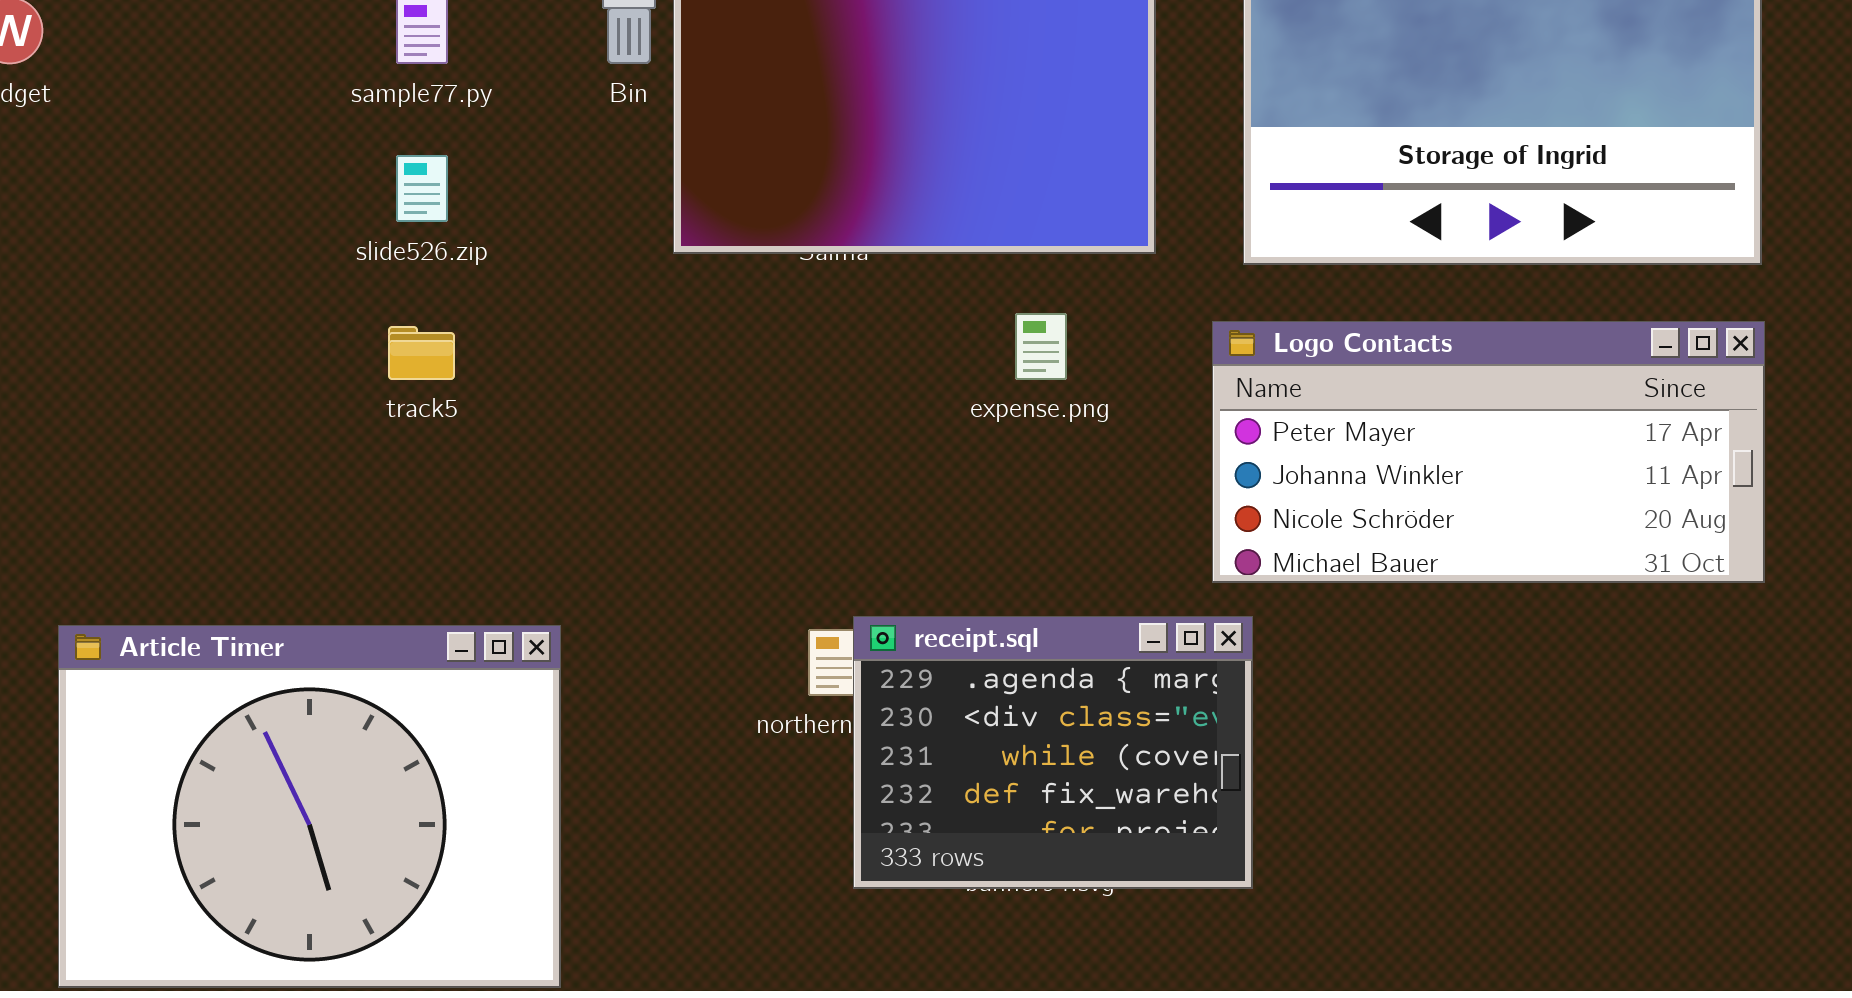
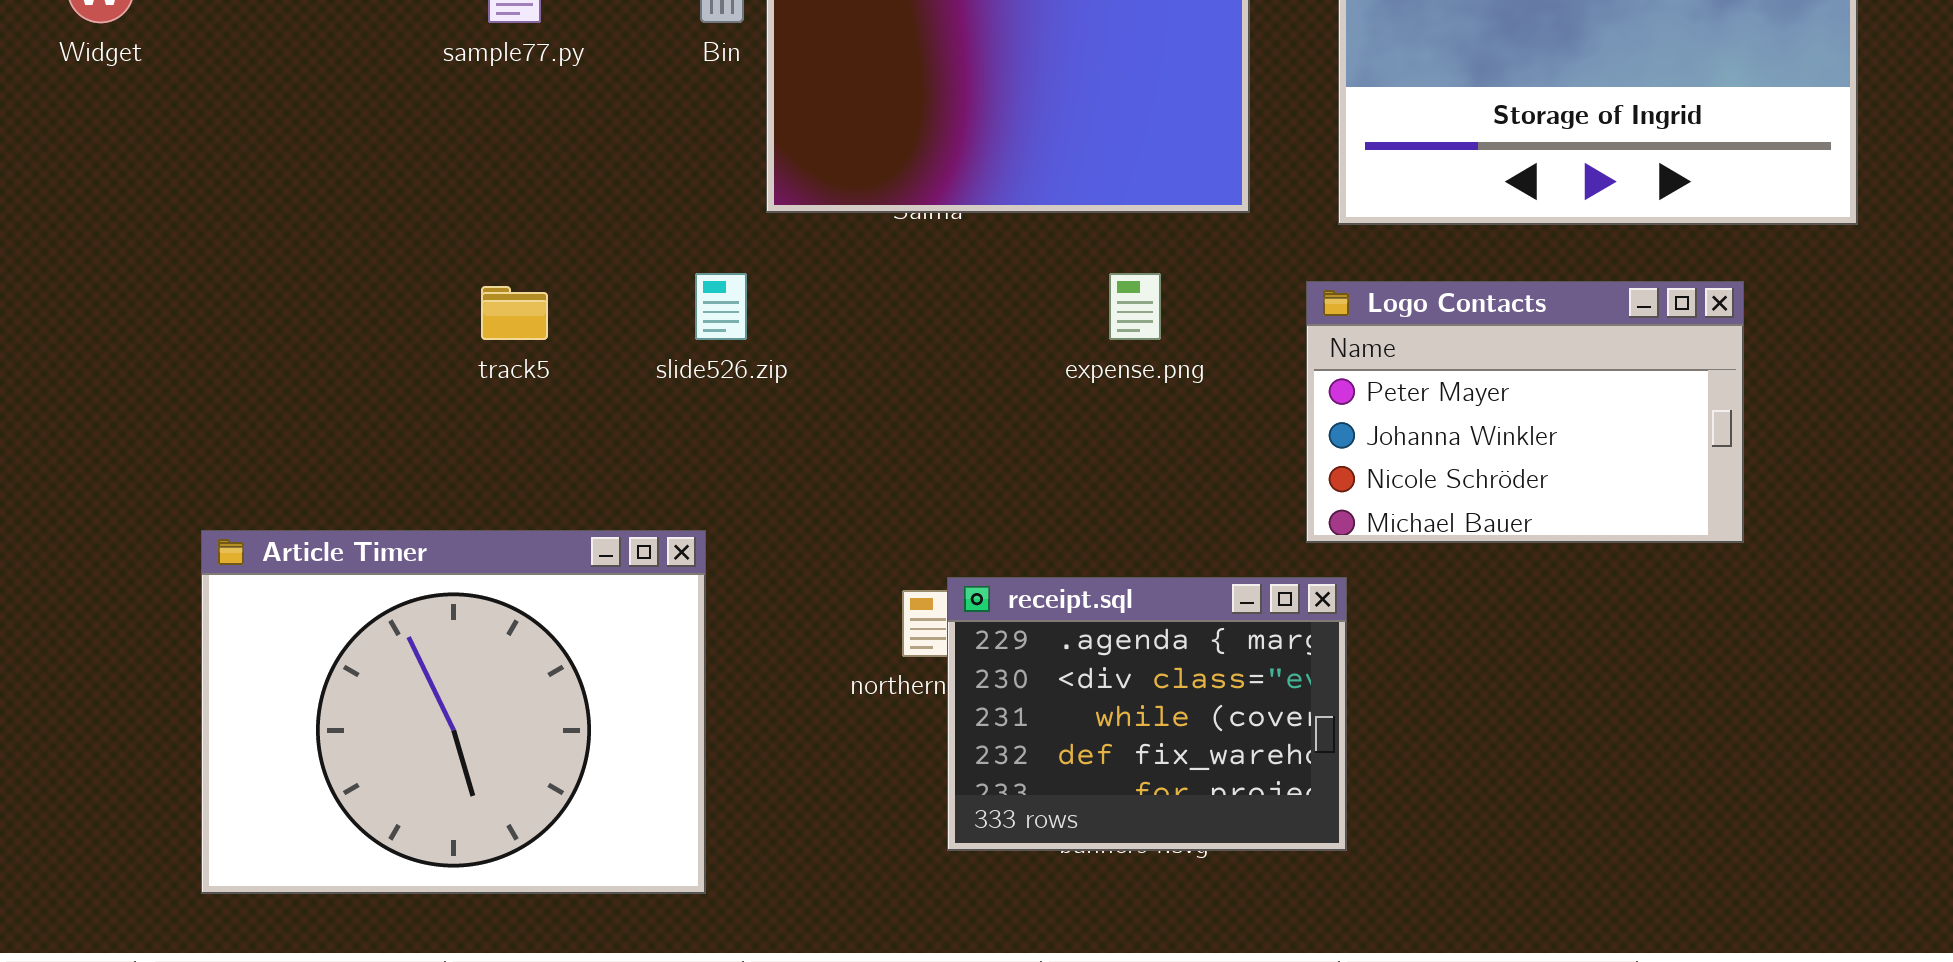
slide526.zip: [396,155,448,222] -> [695,273,747,340], moved
Logo Contacts: [1212,321,1765,583] -> [1306,281,1744,543], resized
Article Timer: [58,625,561,988] -> [201,530,706,894], moved

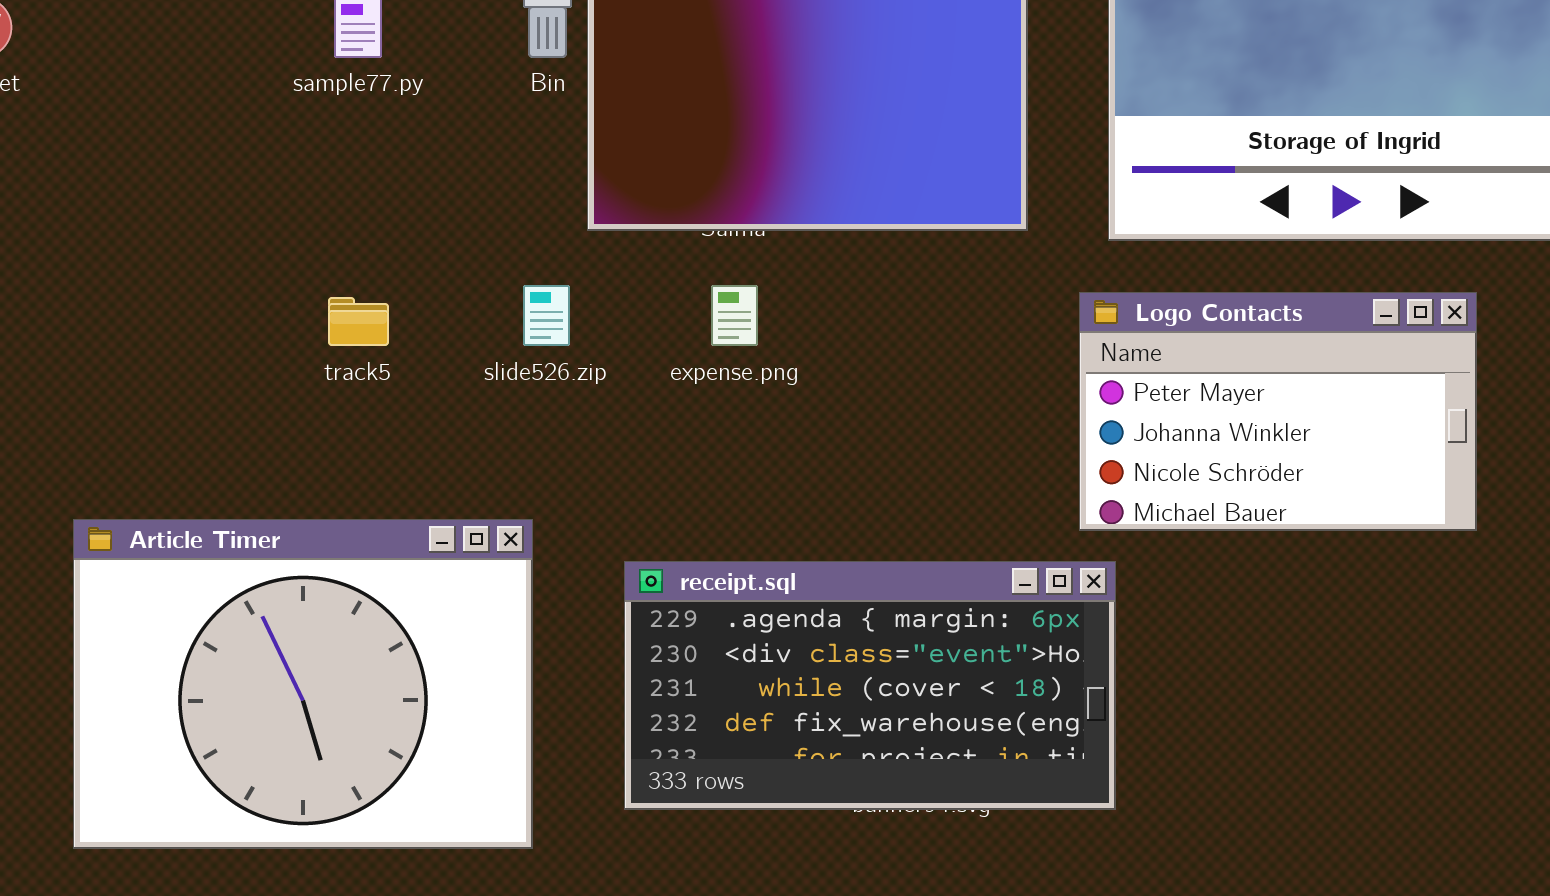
expense.png: [1109,273,1161,340] -> [711,285,758,346], moved
receipt.sql: [947,577,1347,851] -> [624,561,1116,810], resized

